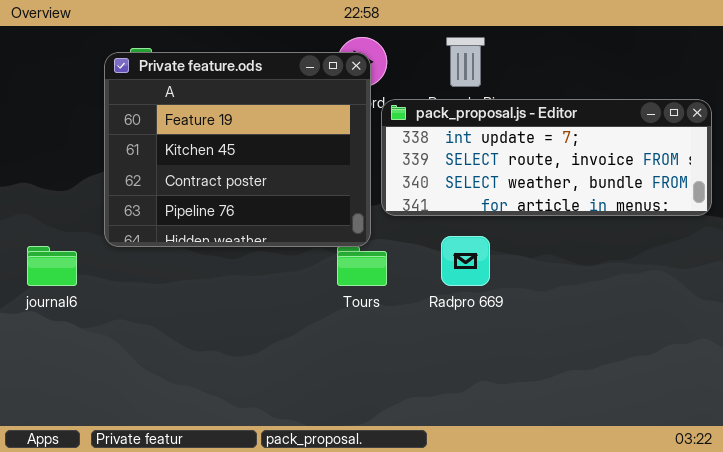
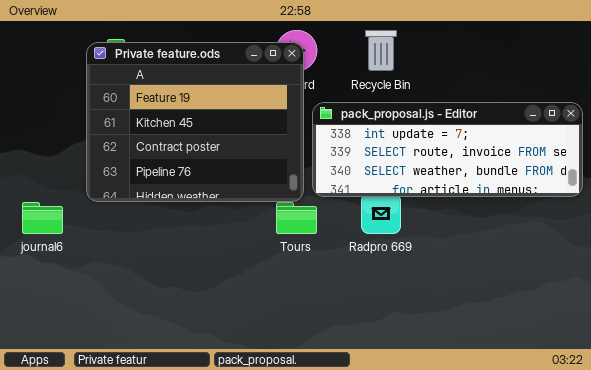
pack_proposal.js - Editor: [381,99,712,216] -> [312,102,583,197], moved

